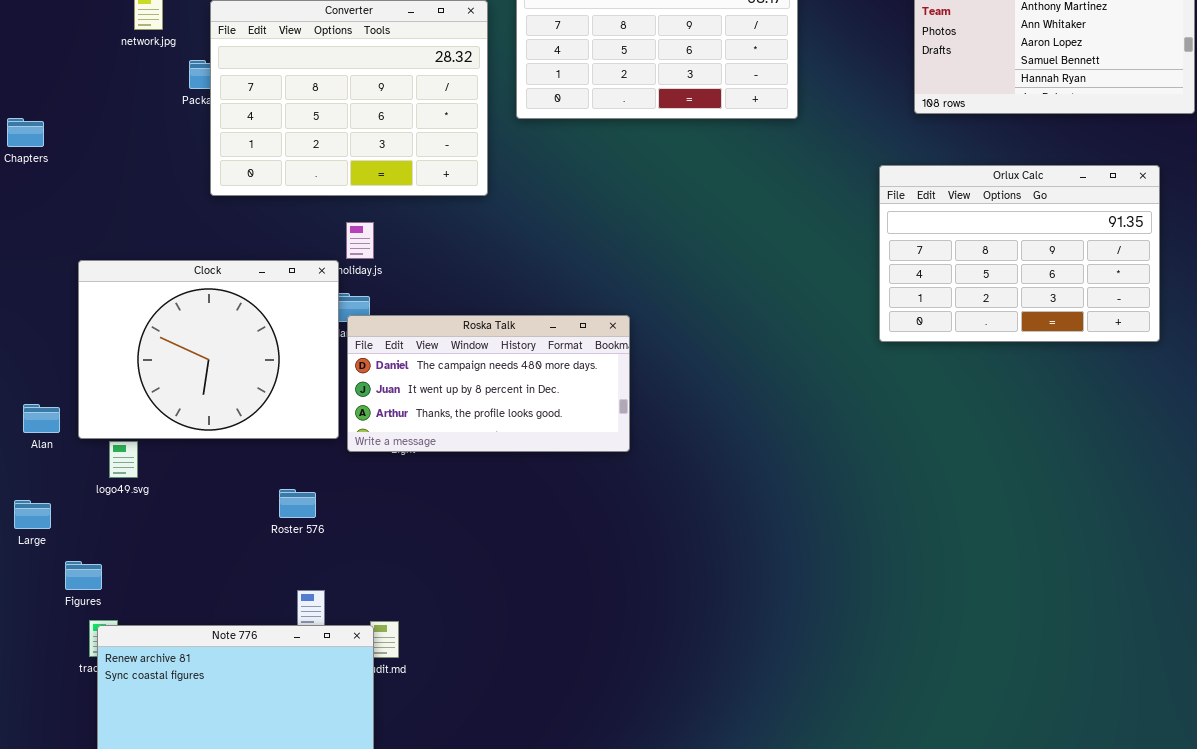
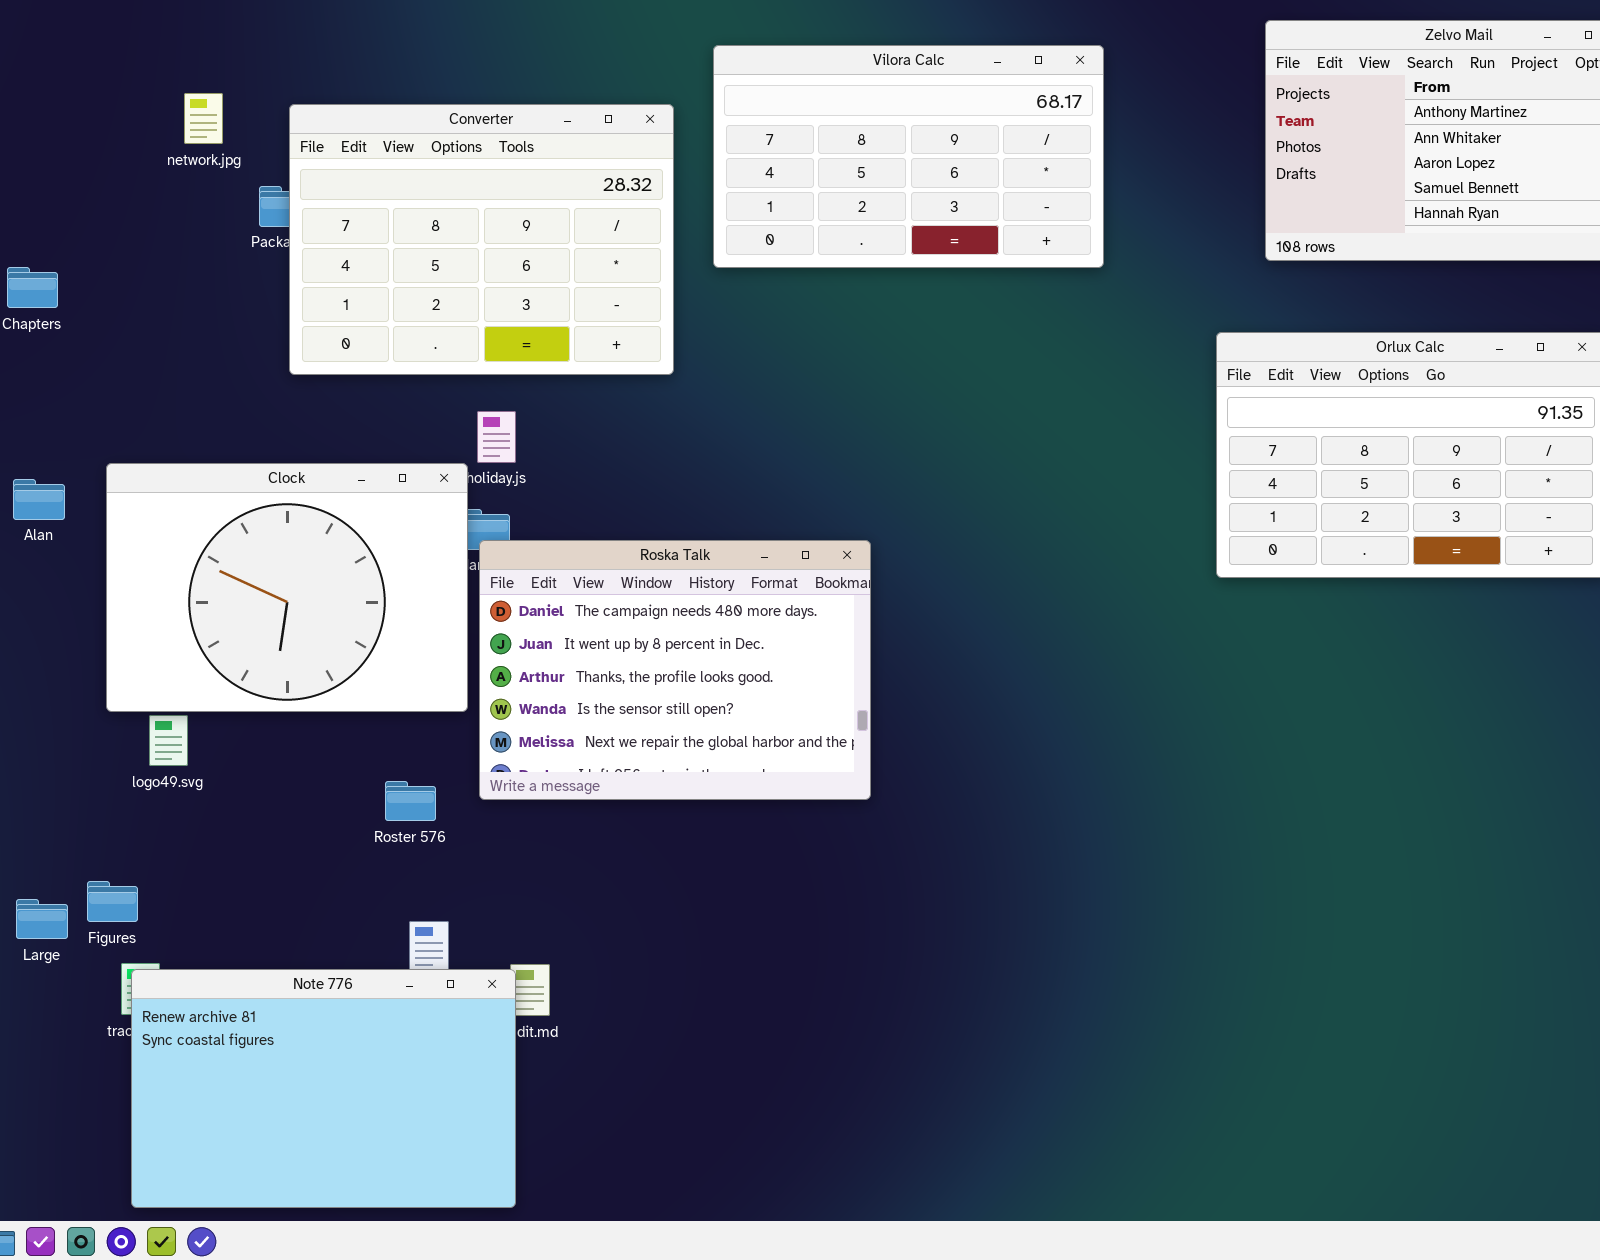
Roska Talk: [347,315,630,452] -> [479,540,871,800], resized
Alan: [23,404,60,433] -> [13,479,65,520], moved
Large: [14,500,51,529] -> [16,899,68,939], moved

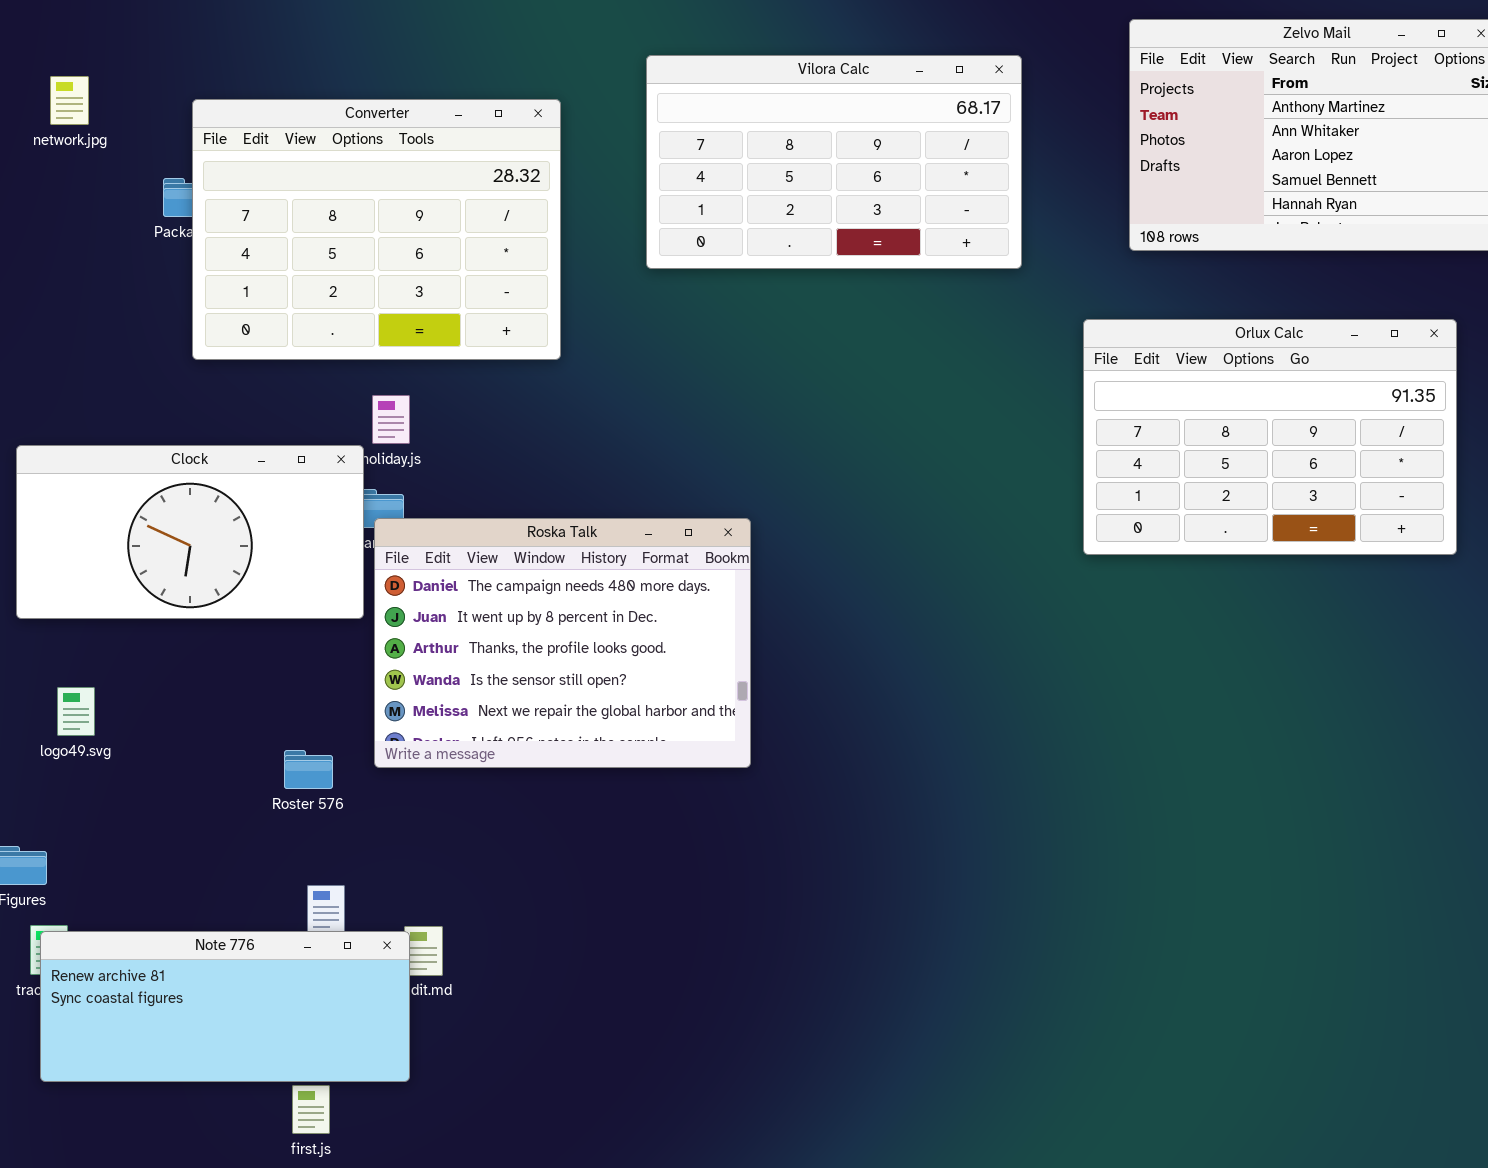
Vilora Calc: [713,45,1104,268] -> [646,55,1022,269], moved
network.jpg: [184,93,223,144] -> [50,76,89,125], moved
Clock: [106,463,468,712] -> [16,445,364,619], resized
Note 776: [131,969,516,1208] -> [40,931,410,1082], resized

